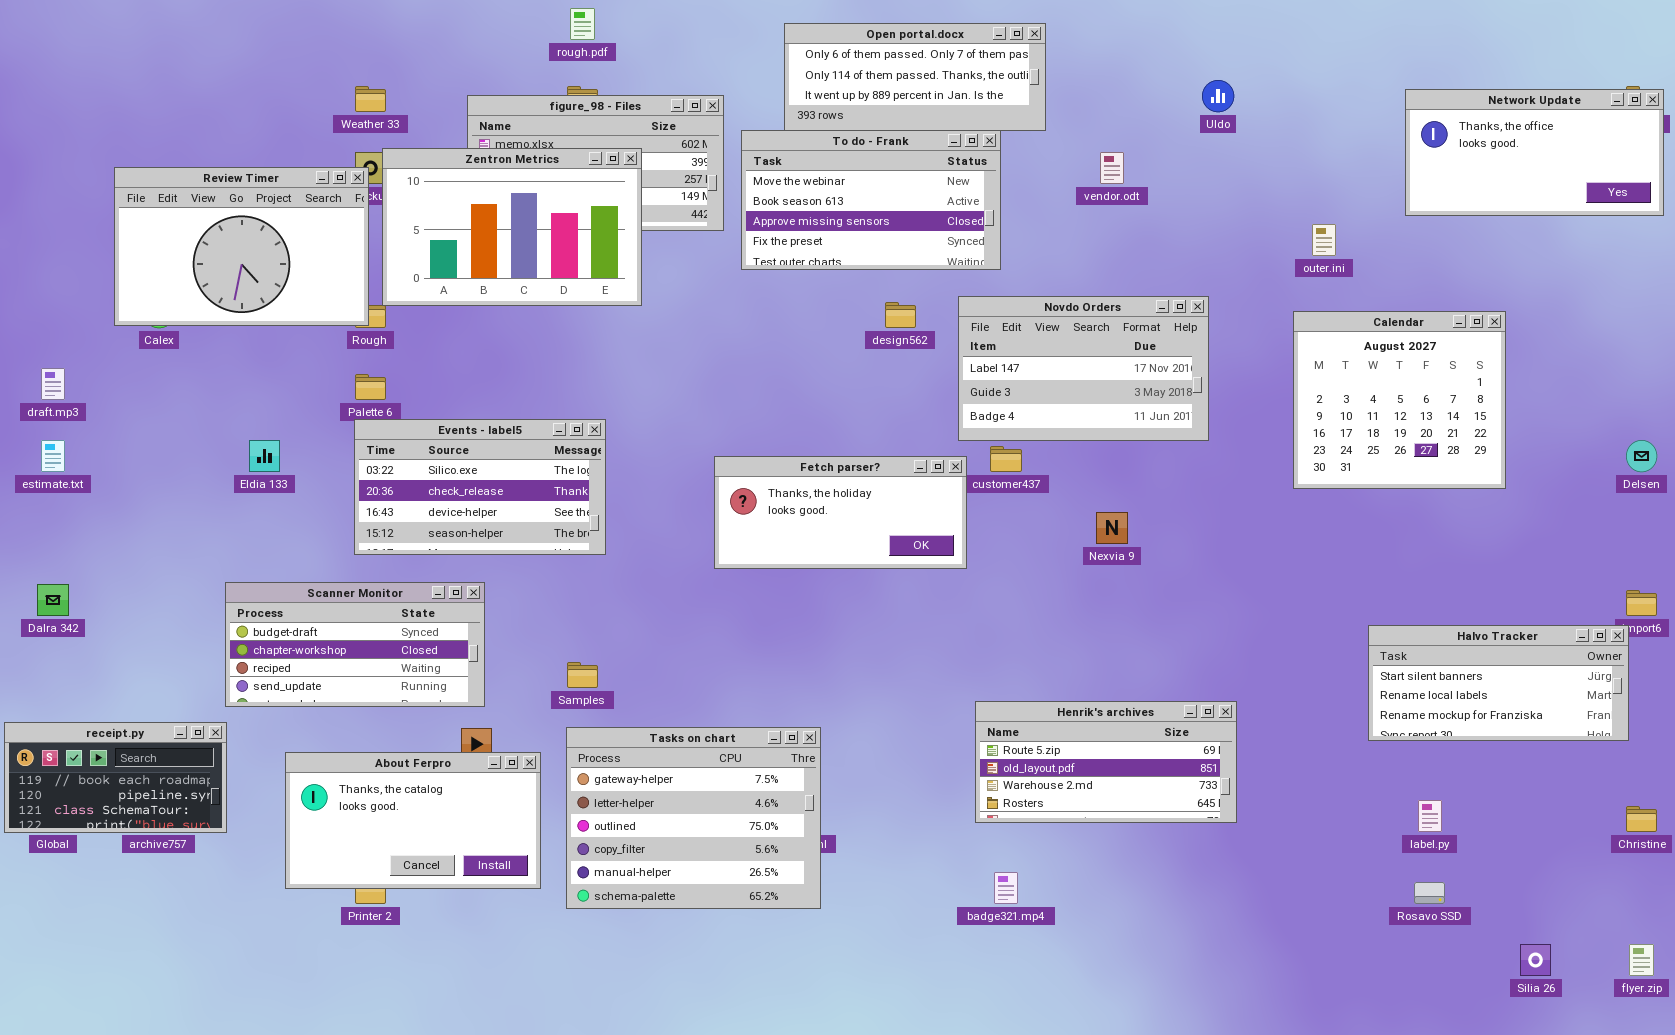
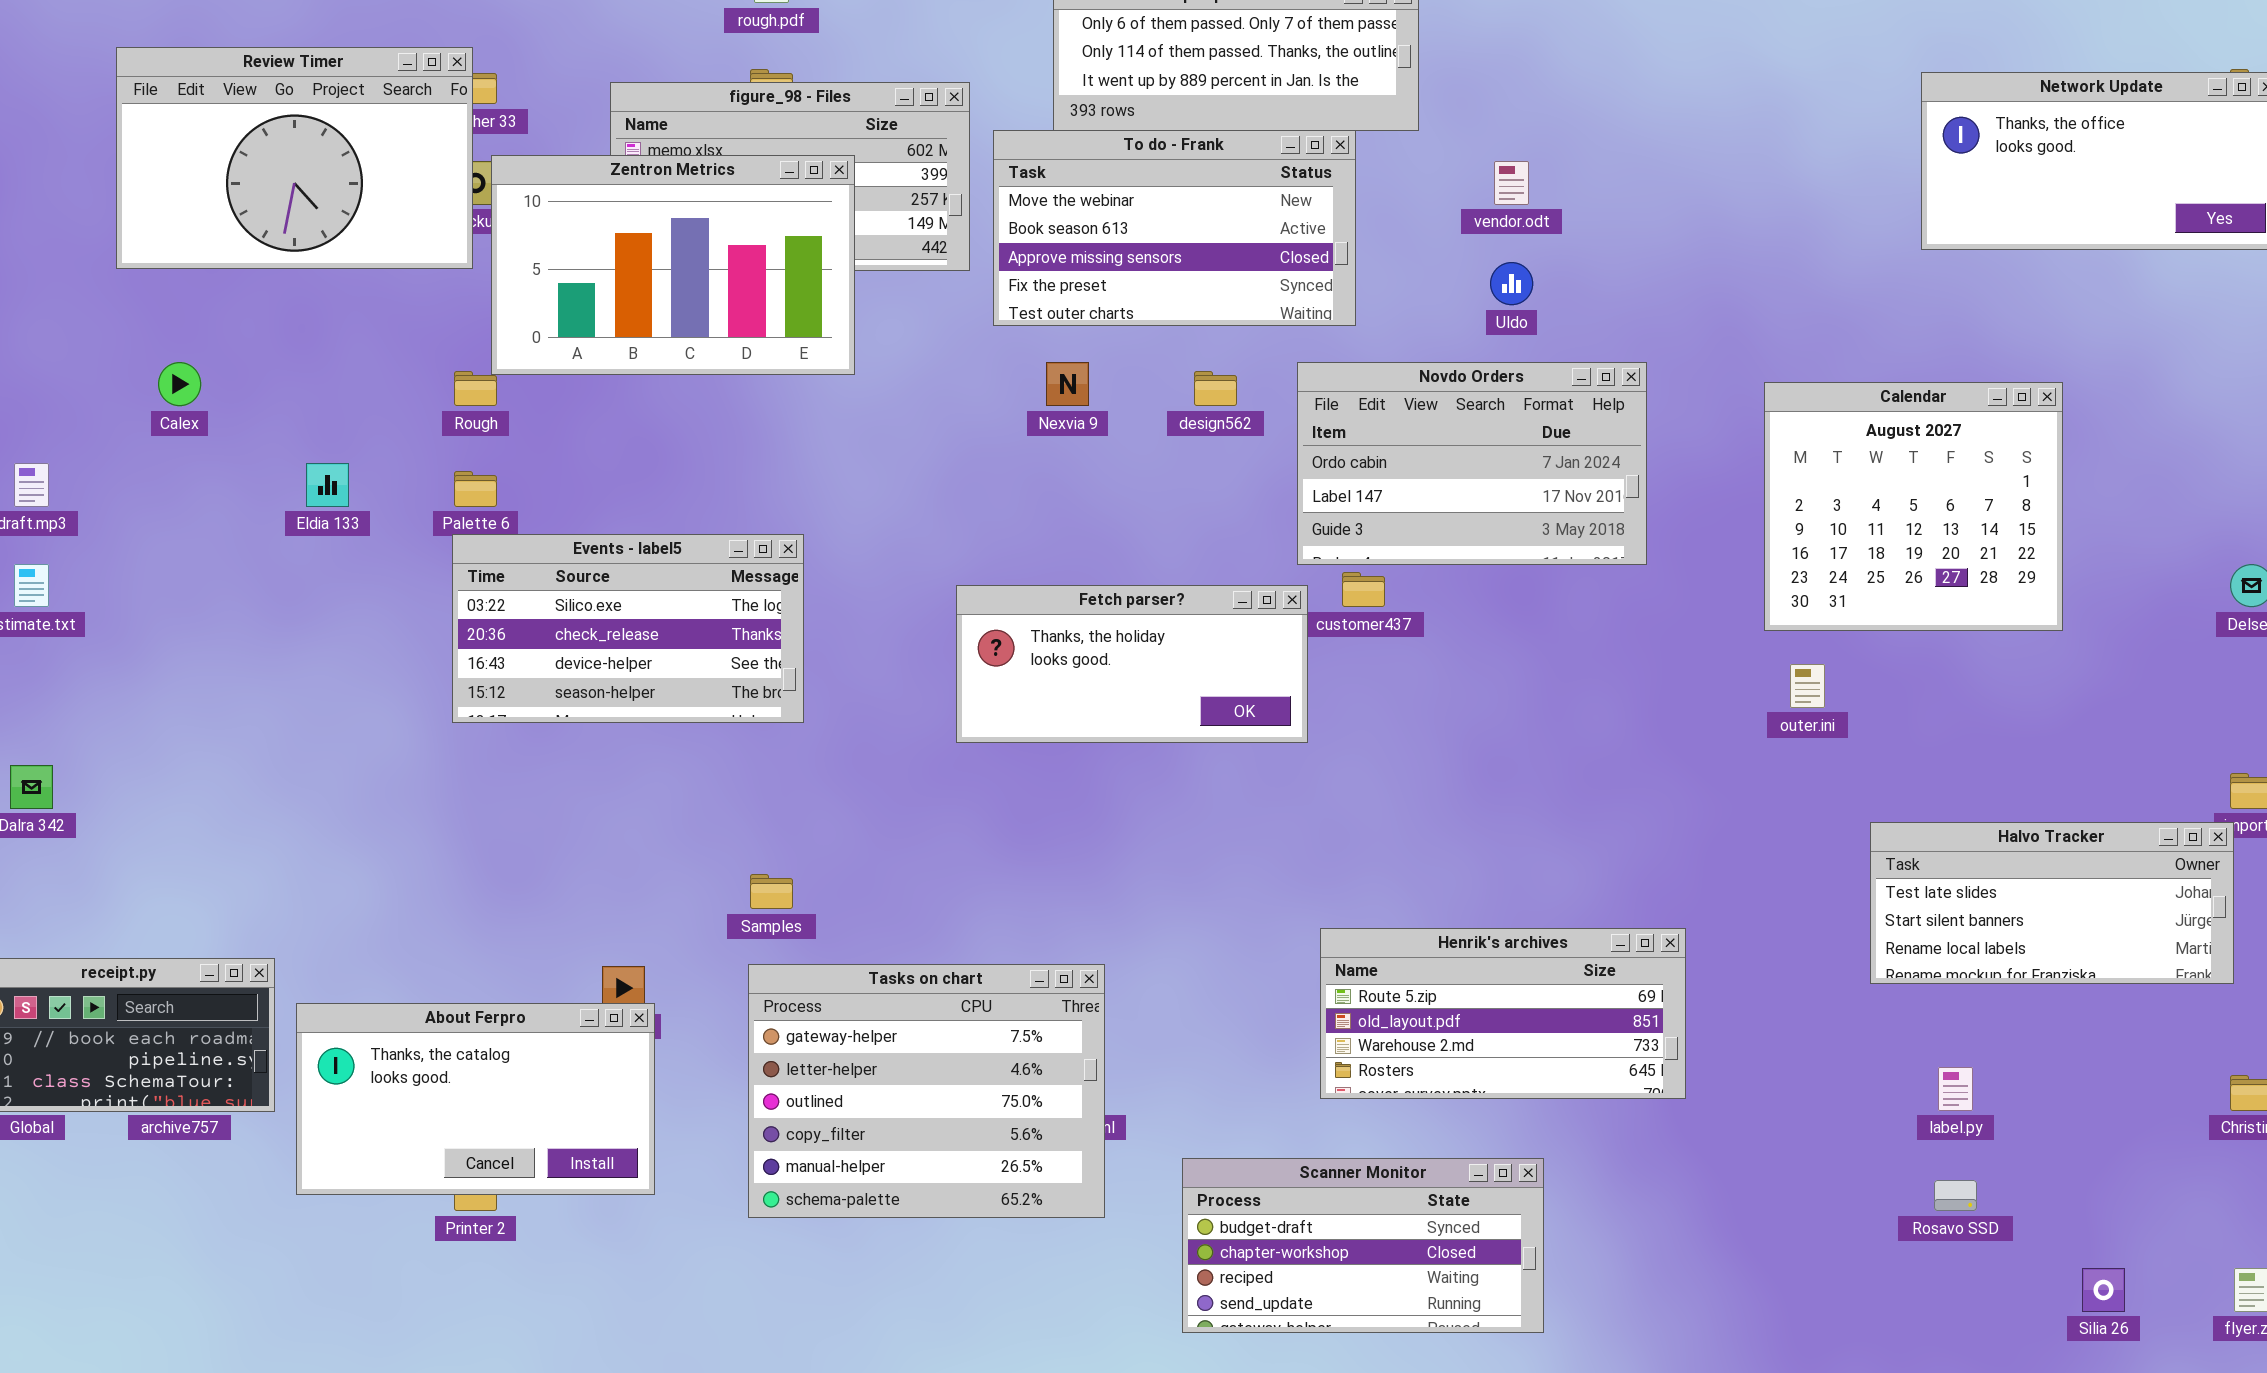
Uldo: [1202,80,1234,112] -> [1490,262,1533,305], moved
Review Timer: [114,167,369,326] -> [116,47,473,269], moved
outer.ini: [1312,224,1336,256] -> [1790,664,1825,708], moved
Novdo Orders: [958,296,1209,441] -> [1297,362,1647,565], scrolled up 1 row
Eldia 133: [249,440,280,472] -> [306,463,349,507], moved
Nexvia 9: [1096,512,1128,544] -> [1046,362,1089,406], moved
Scanner Monitor: [225,582,485,707] -> [1182,1158,1544,1333], moved
Halvo Tracker: [1368,625,1629,741] -> [1870,822,2234,984], scrolled up 1 row
About Ferpro: [285,752,541,889] -> [296,1003,655,1195], moved

